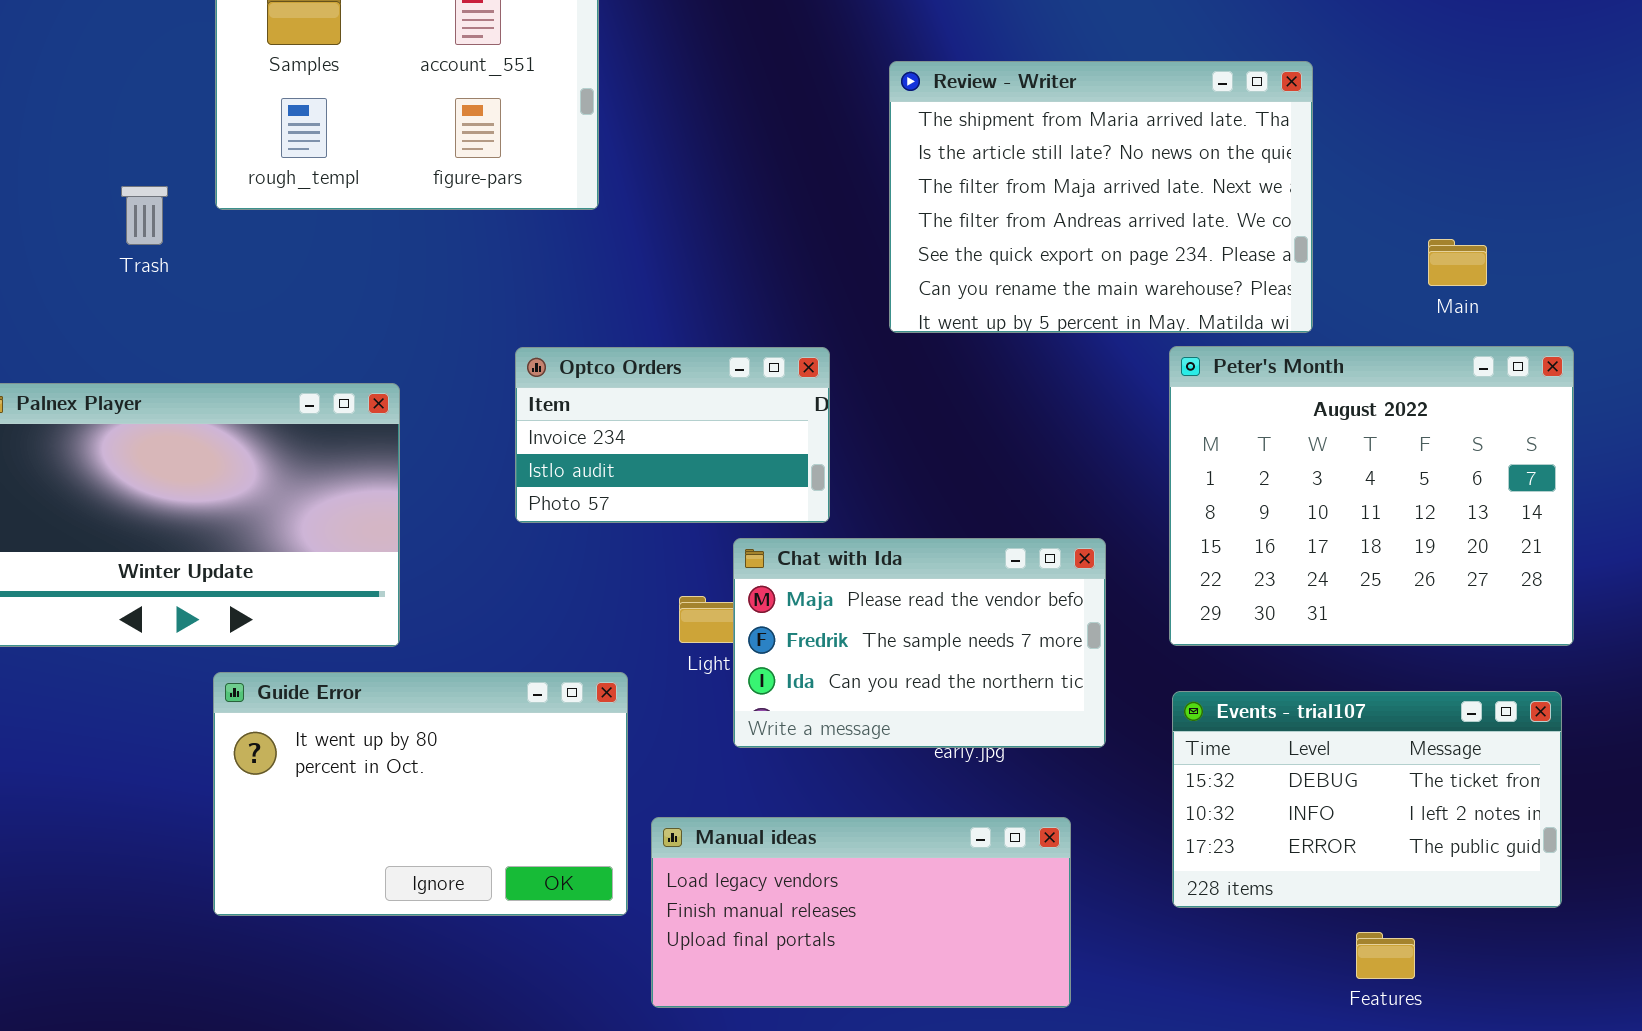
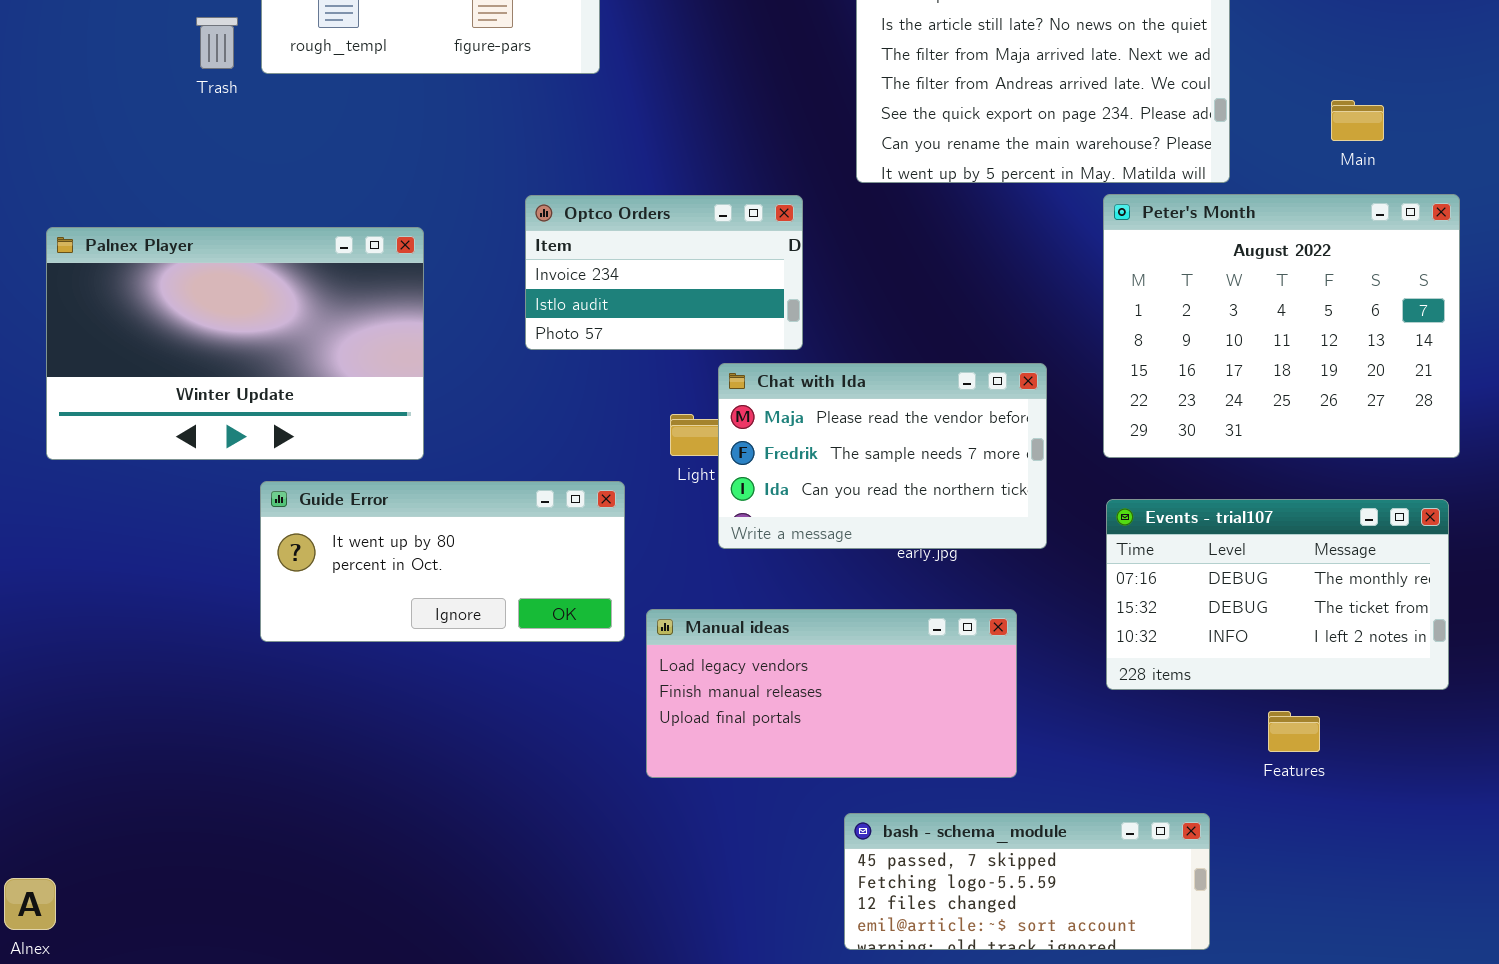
Trash: [121,186,168,245] -> [196,17,238,69], moved
Guide Error: [213,672,628,916] -> [260,481,625,642], resized
Events - trial107: [1172,691,1562,908] -> [1106,499,1449,690], scrolled up 1 row

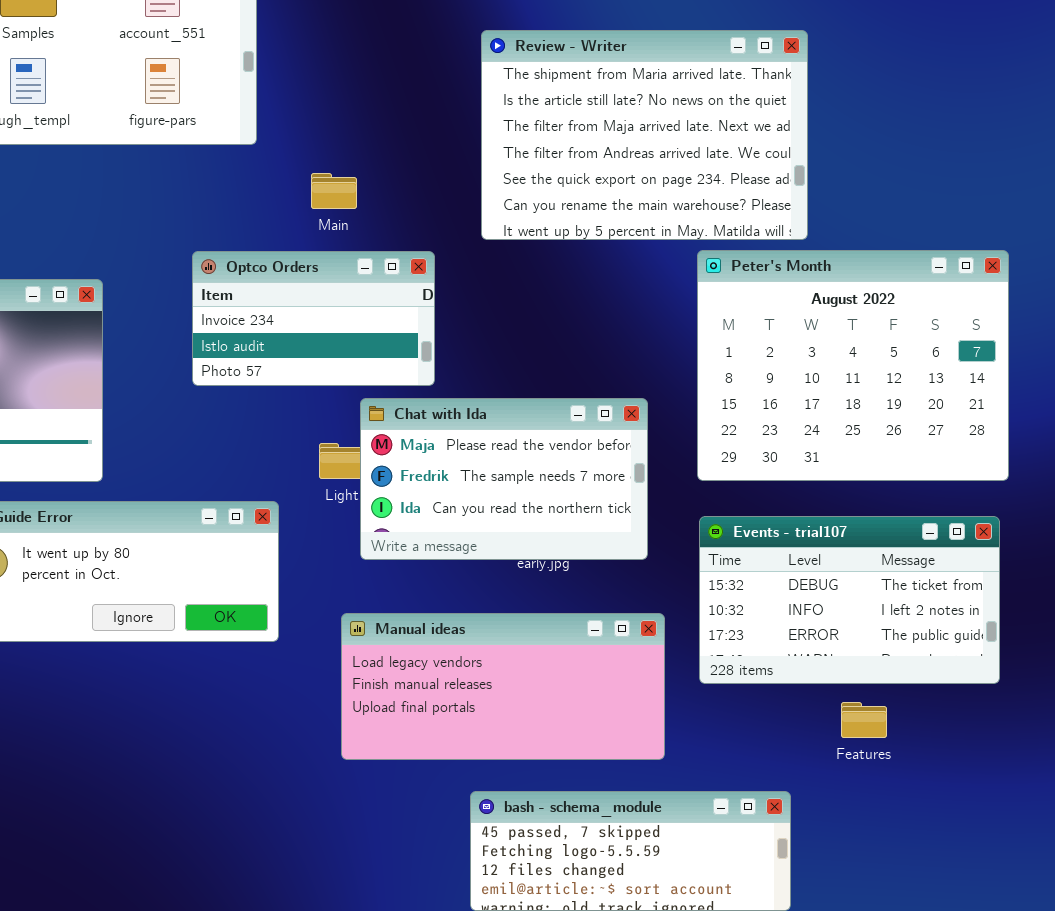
Main: [1331,100,1384,141] -> [311,173,357,209], moved
Events - trial107: [1106,499,1449,690] -> [699,516,1000,684], scrolled down 1 row
Manual ideas: [646,609,1017,778] -> [341,613,665,760], moved

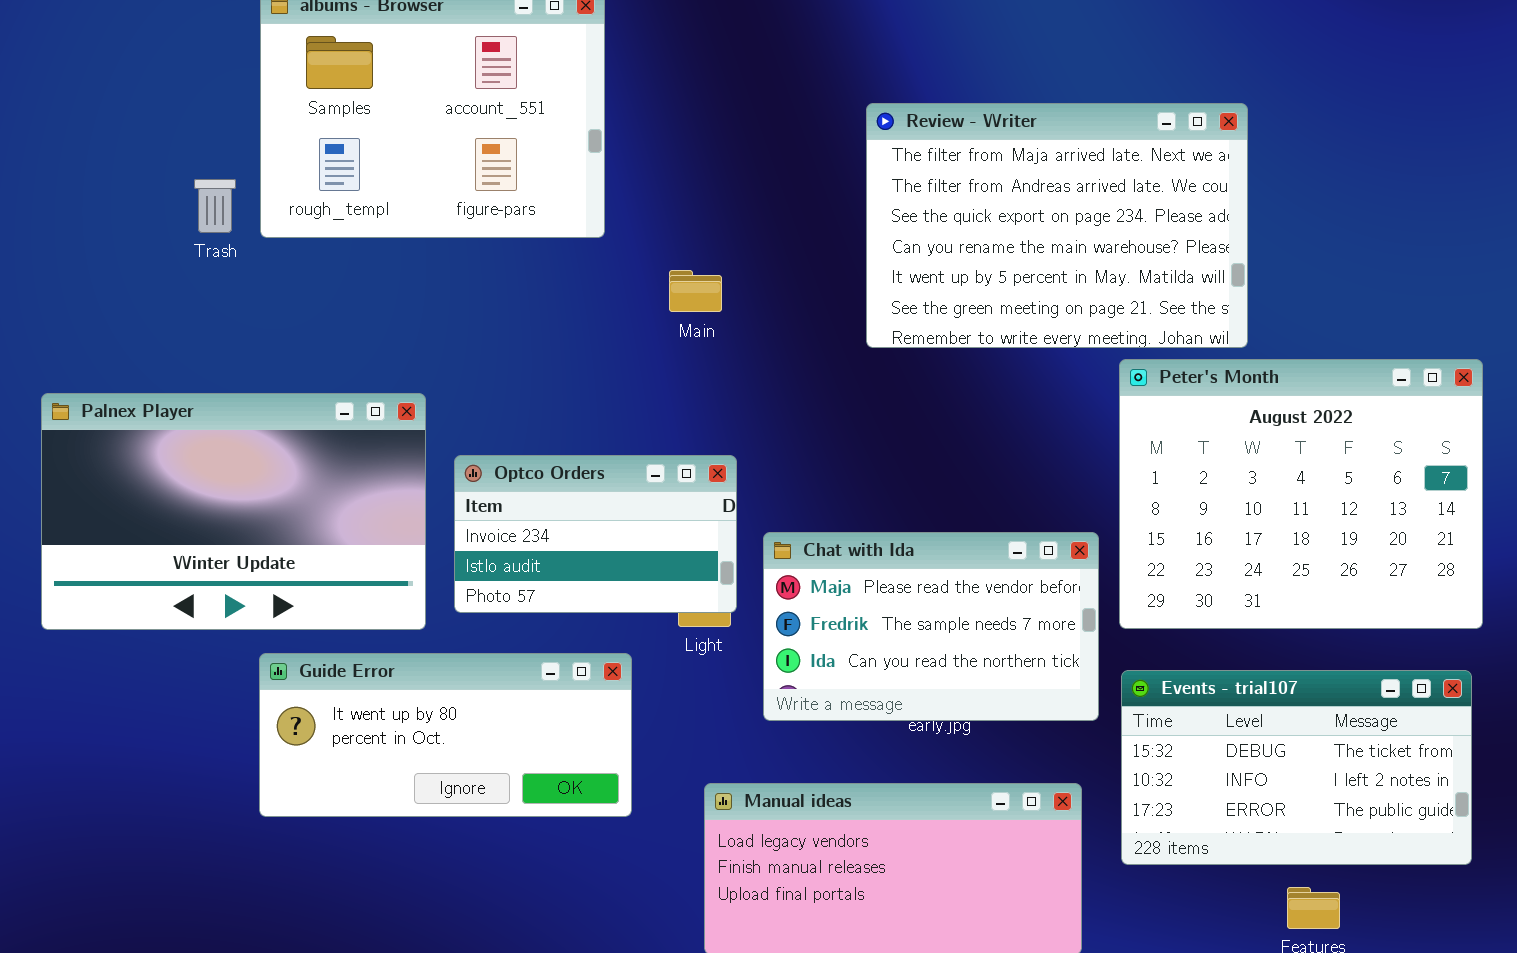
Review - Writer: [481,30,808,240] -> [866,103,1248,348], scrolled down 2 rows
Optco Orders: [192,251,435,386] -> [454,455,737,613], moved
Chat with Ida: [360,398,648,560] -> [763,532,1099,721], moved

